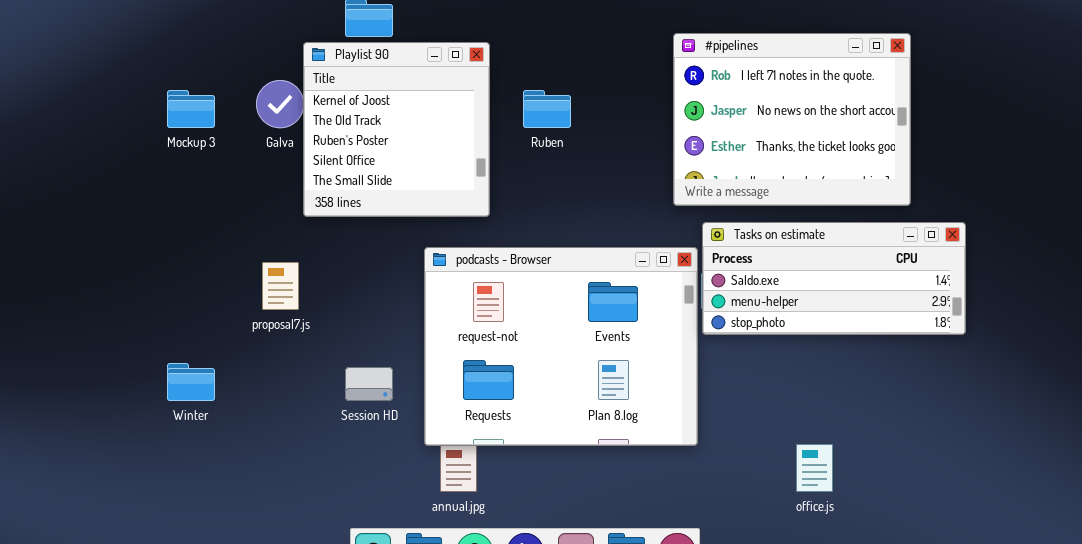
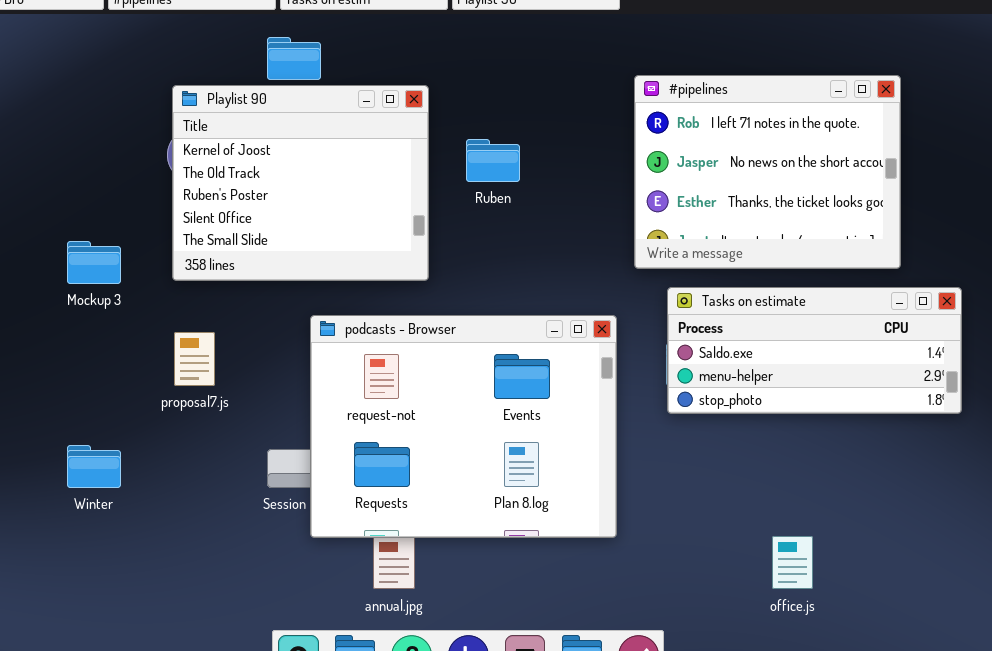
Playlist 90: [303,42,490,217] -> [172,85,429,281], resized
Mockup 3: [167,90,215,128] -> [67,241,121,284], moved
podcasts - Browser: [424,247,698,446] -> [310,315,617,538], moved

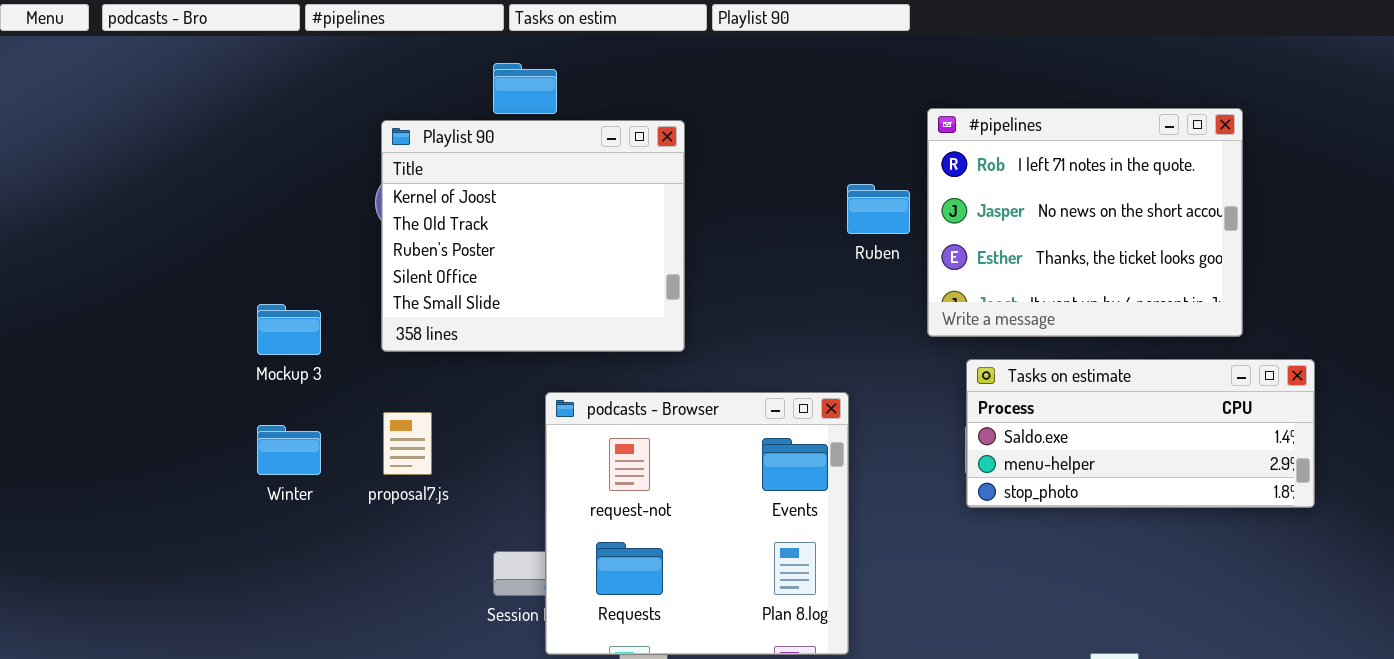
Ruben: [466,139,520,182] -> [847,184,910,234], moved
podcasts - Browser: [310,315,617,538] -> [545,392,849,655], resized
Winter: [67,445,121,488] -> [257,425,321,475], moved

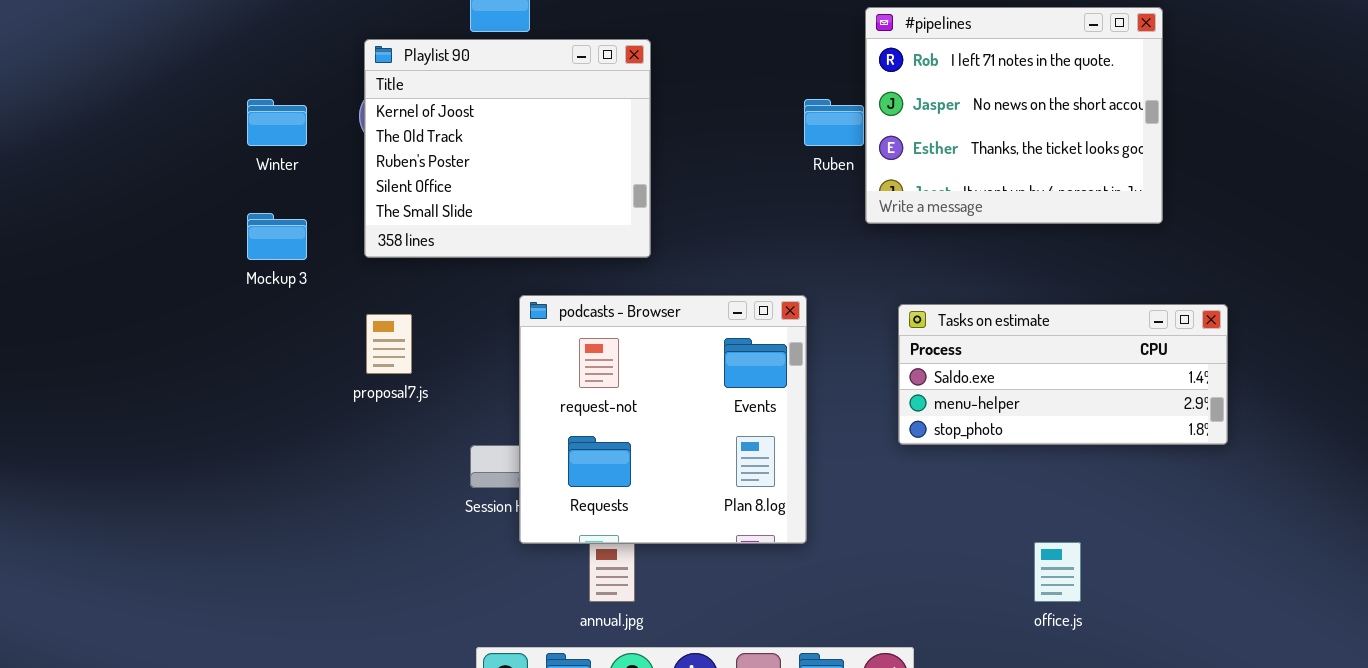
#pipelines: [927,108,1243,337] -> [865,7,1163,224], moved
Tasks on estimate: [966,359,1315,508] -> [898,304,1228,445], moved
Winter: [257,425,321,475] -> [247,99,307,146], moved

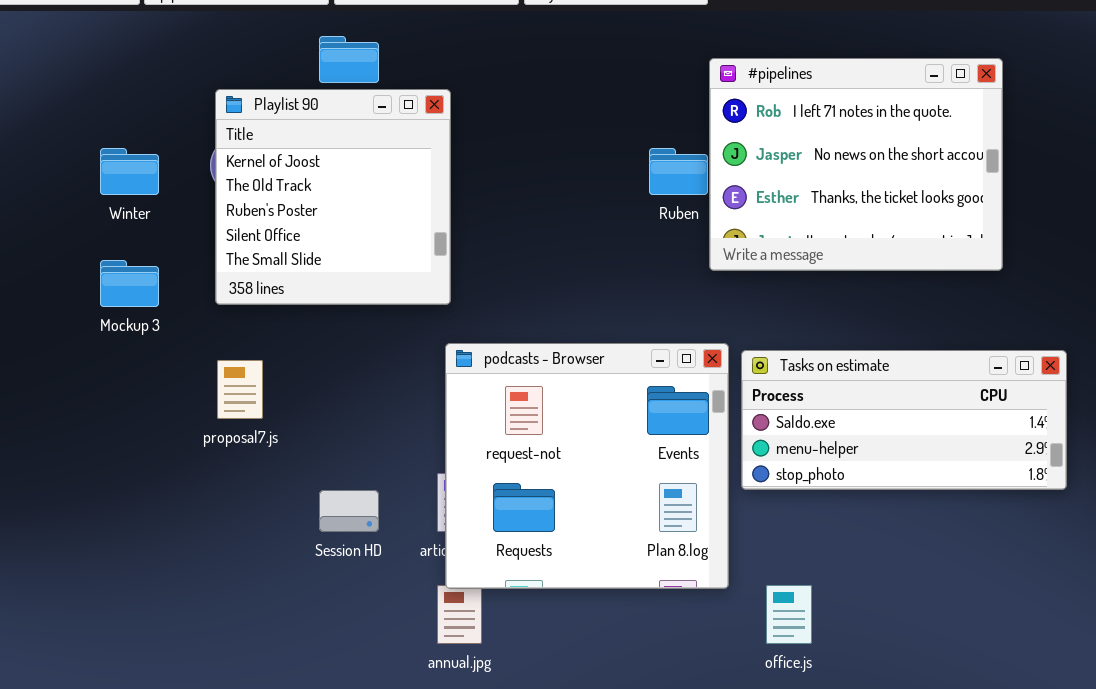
Playlist 90: [364,39,651,258] -> [215,89,451,305], resized
podcasts - Browser: [519,295,807,544] -> [445,343,729,589], moved
office.js: [1034,542,1081,602] -> [766,585,812,644], moved

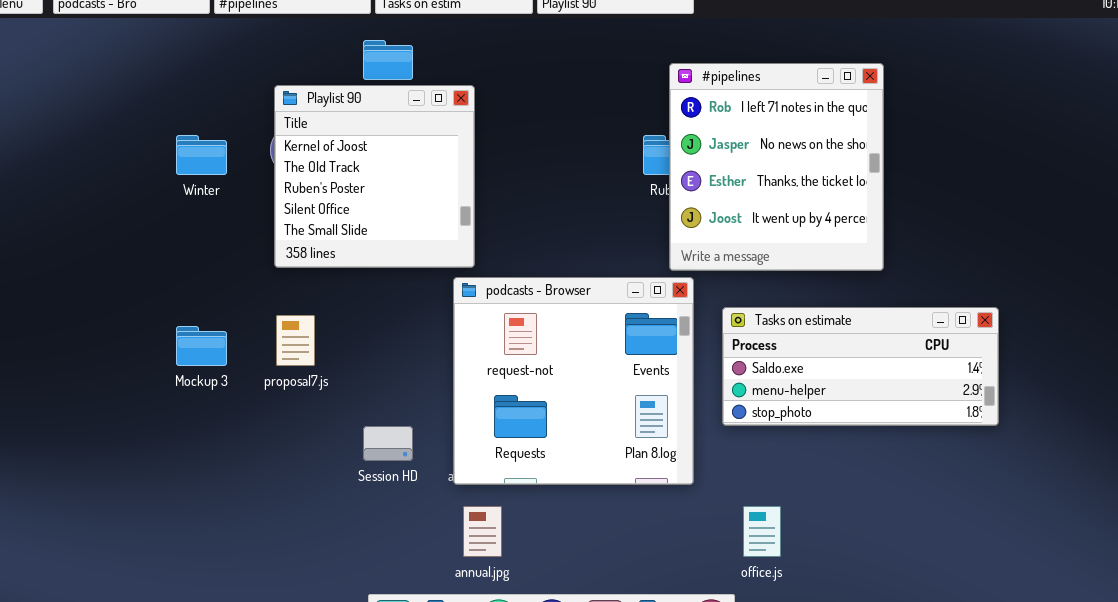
#pipelines: [709,58,1003,271] -> [669,63,884,271], moved, resized
Mockup 3: [100,260,159,307] -> [176,326,227,366], moved
podcasts - Browser: [445,343,729,589] -> [453,277,694,485], moved

